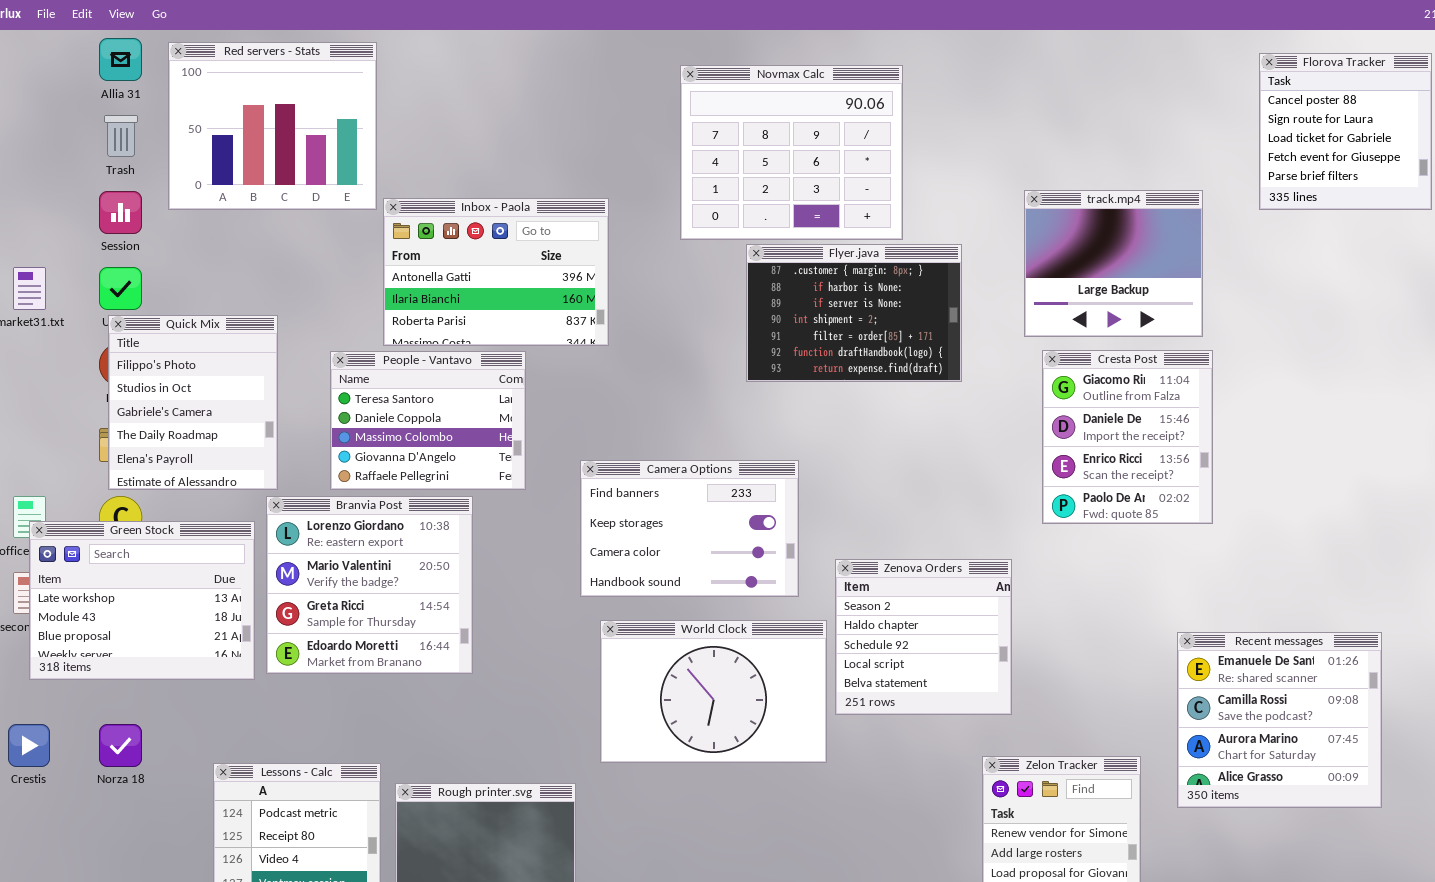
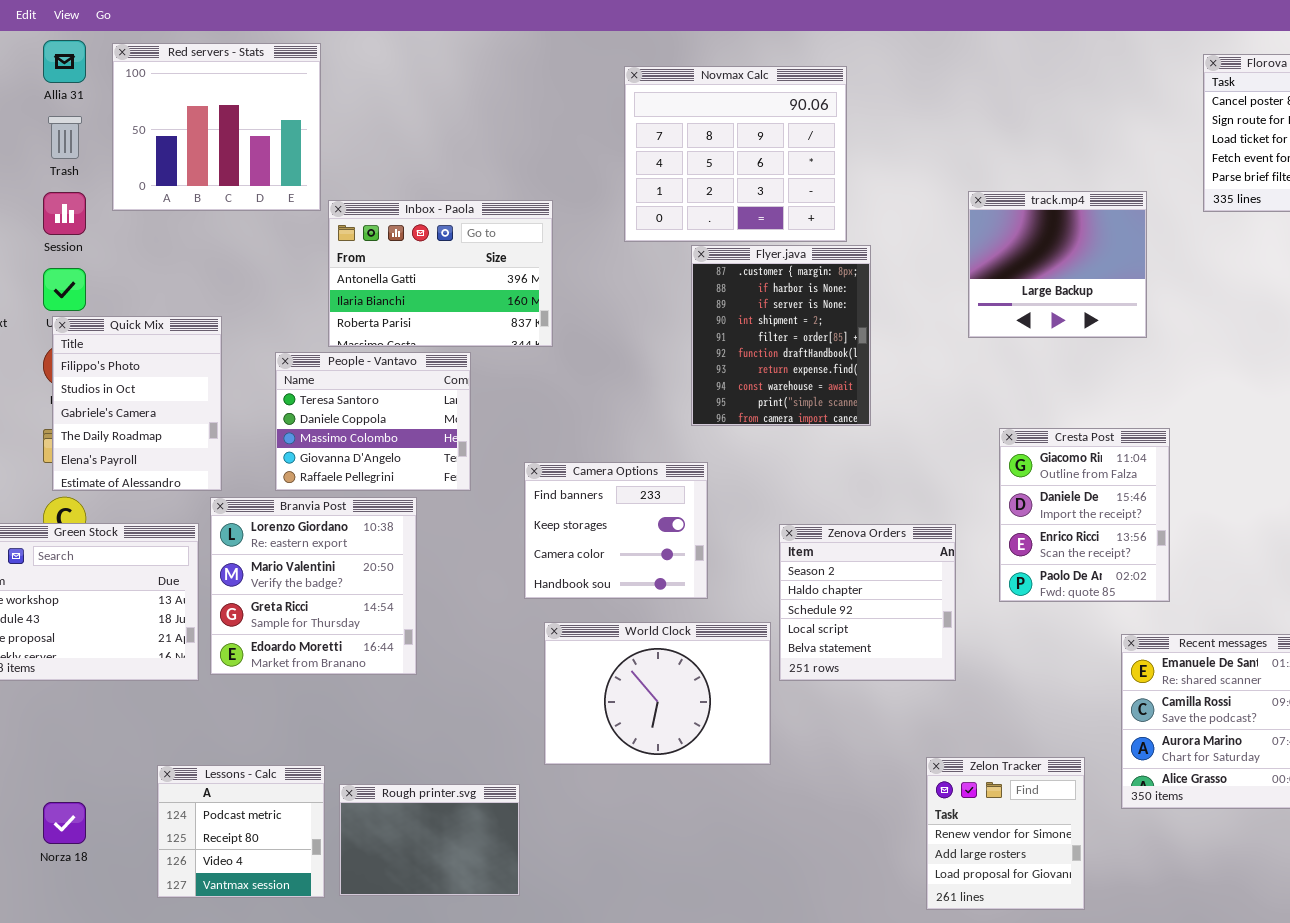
Flyer.java: [746,244,962,382] -> [691,245,871,426], resized
Cresta Post: [1042,350,1213,524] -> [999,428,1170,602], moved
Camera Options: [580,460,799,597] -> [524,462,708,599], resized
Zenova Orders: [835,559,1012,715] -> [779,524,956,681], moved
Norza 18: [99,724,142,767] -> [43,802,86,844], moved

